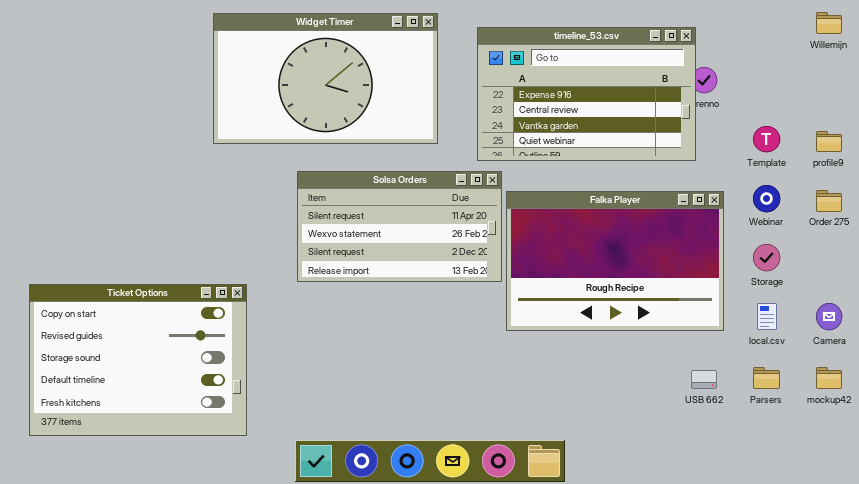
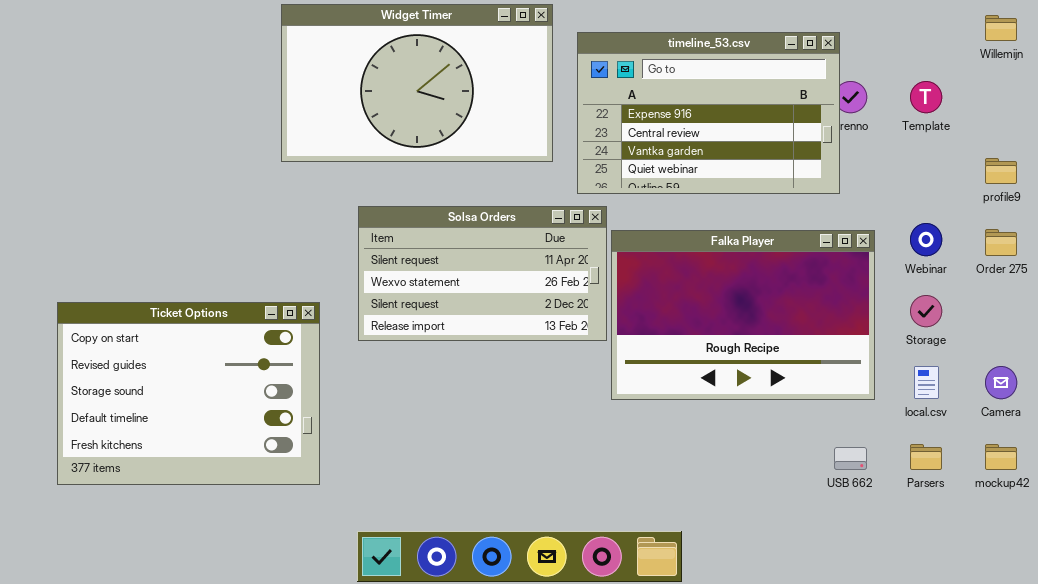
Widget Timer: [213,13,438,144] -> [281,4,553,162], moved
Template: [753,126,780,152] -> [910,81,942,113], moved
Ticket Options: [29,284,247,436] -> [57,302,320,485], moved

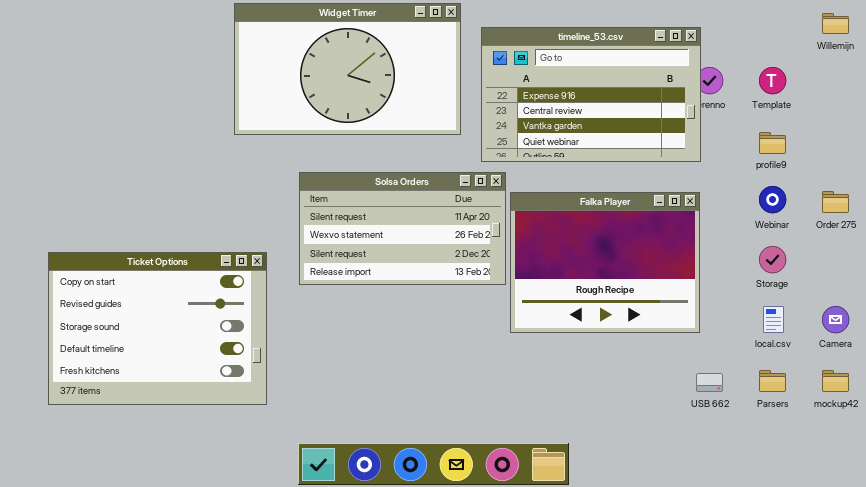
profile9: [985,158,1017,184] -> [759,132,786,154], moved
Falka Player: [611,230,875,400] -> [510,192,700,333], resized

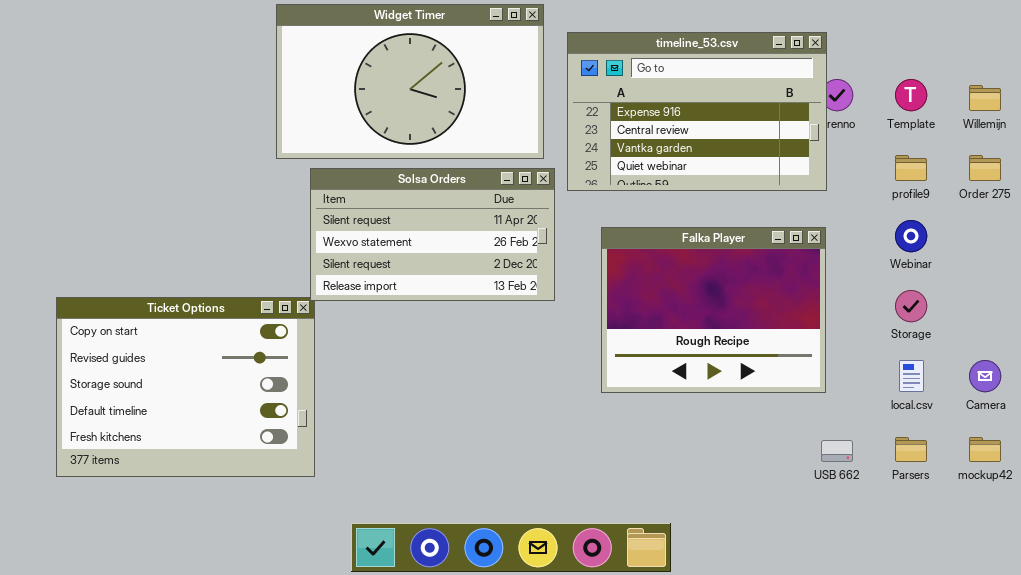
Willemijn: [822,13,849,34] -> [969,85,1001,111], moved
Solsa Orders: [299,172,506,285] -> [310,168,555,301], moved
Order 275: [822,191,849,213] -> [969,155,1001,181], moved

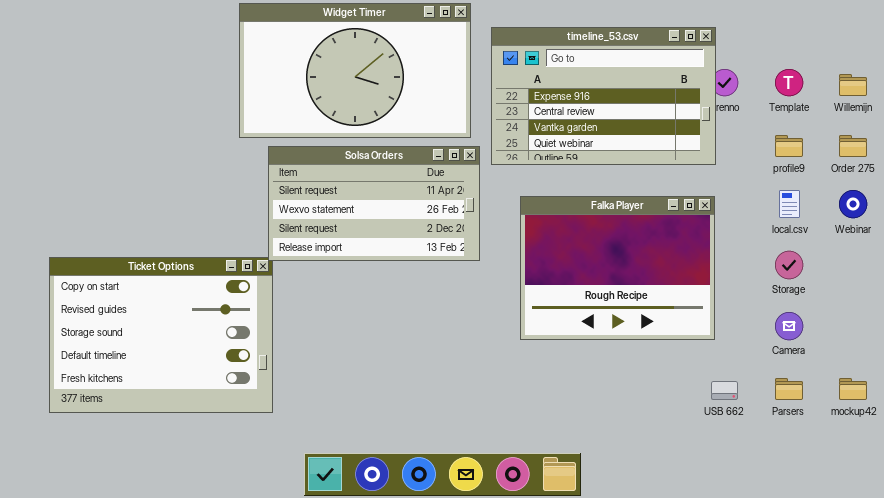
Webinar: [895,220,927,252] -> [839,190,867,218], moved
local.csv: [899,360,924,392] -> [779,190,800,218], moved
Camera: [969,360,1001,392] -> [775,312,803,340], moved

